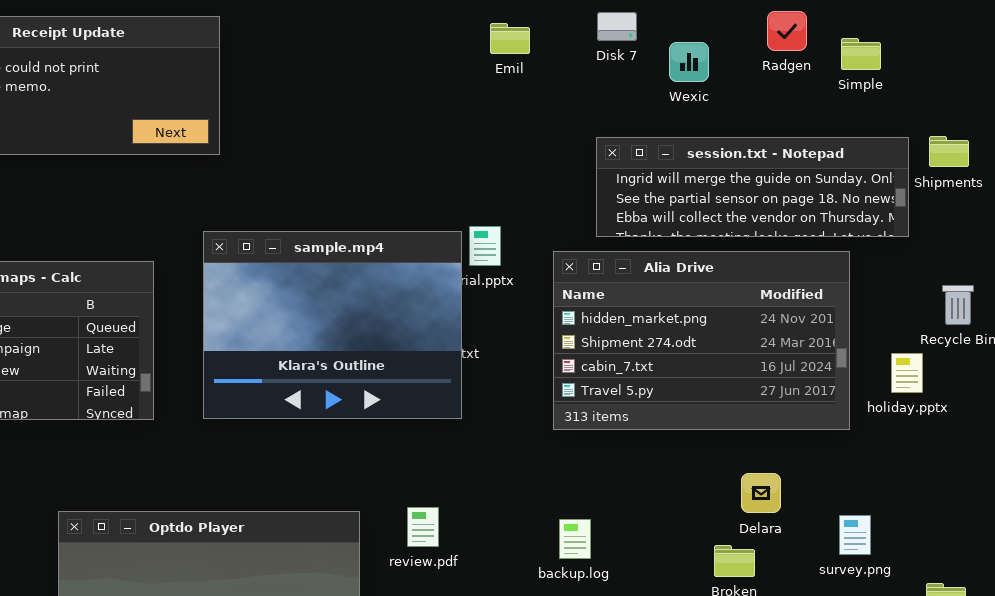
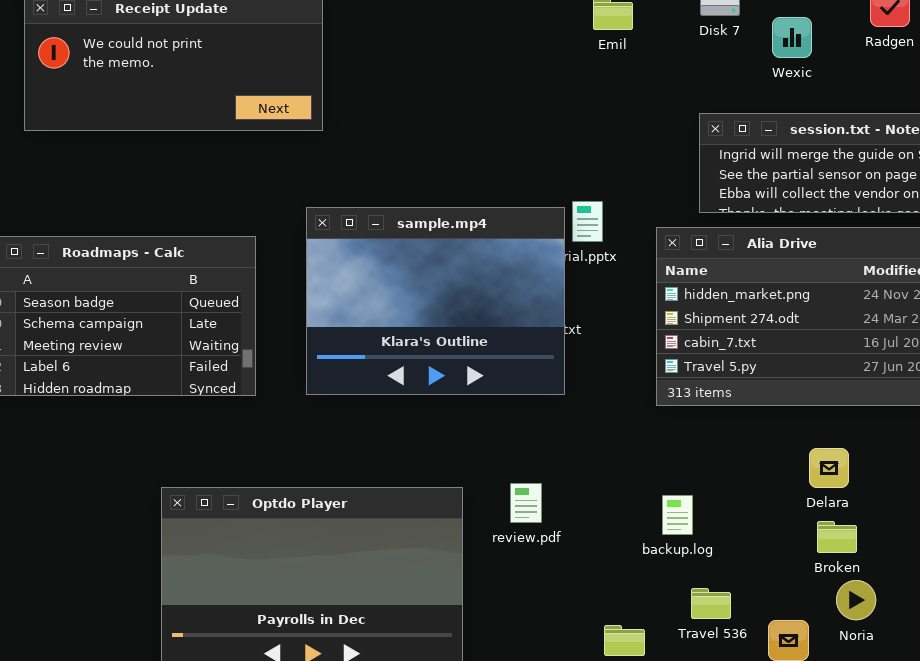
Delara: [741,473,781,513] -> [809,448,849,488], moved

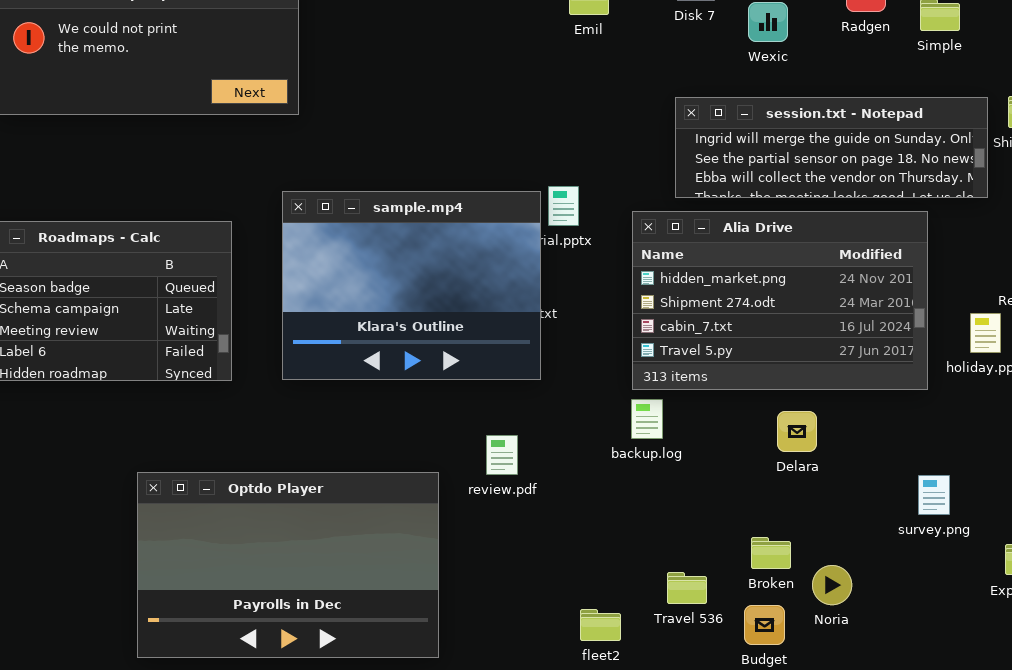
Delara: [809,448,849,488] -> [777,411,817,452], moved
review.pdf: [510,483,542,523] -> [486,435,518,475], moved
backup.log: [662,495,693,535] -> [631,399,663,439], moved
Broken: [817,521,857,553] -> [751,537,791,569], moved

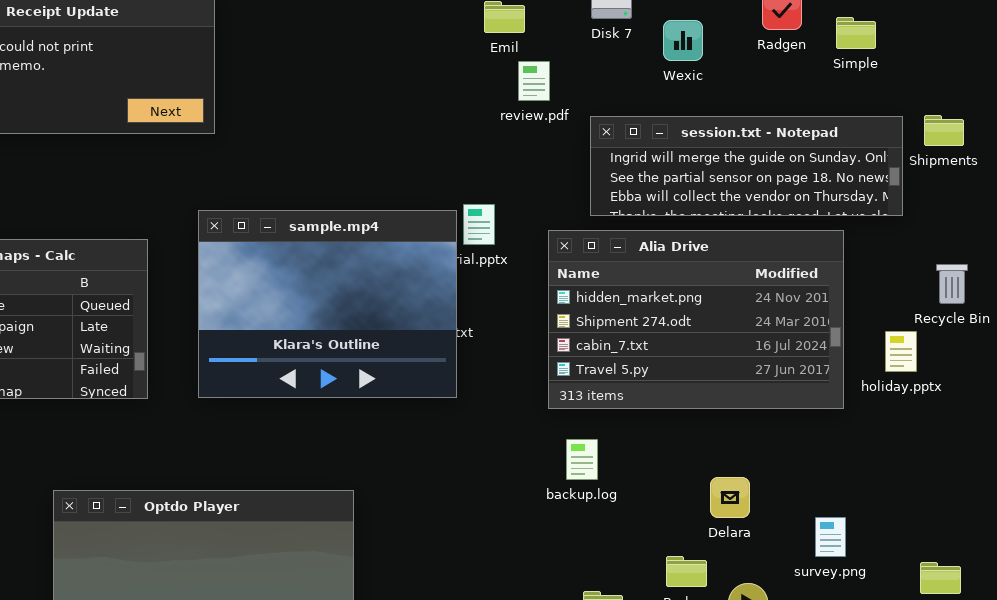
backup.log: [631,399,663,439] -> [566,439,598,480], moved
Delara: [777,411,817,452] -> [710,477,750,518], moved
review.pdf: [486,435,518,475] -> [518,61,550,101], moved
survey.png: [918,475,950,515] -> [815,517,846,557], moved

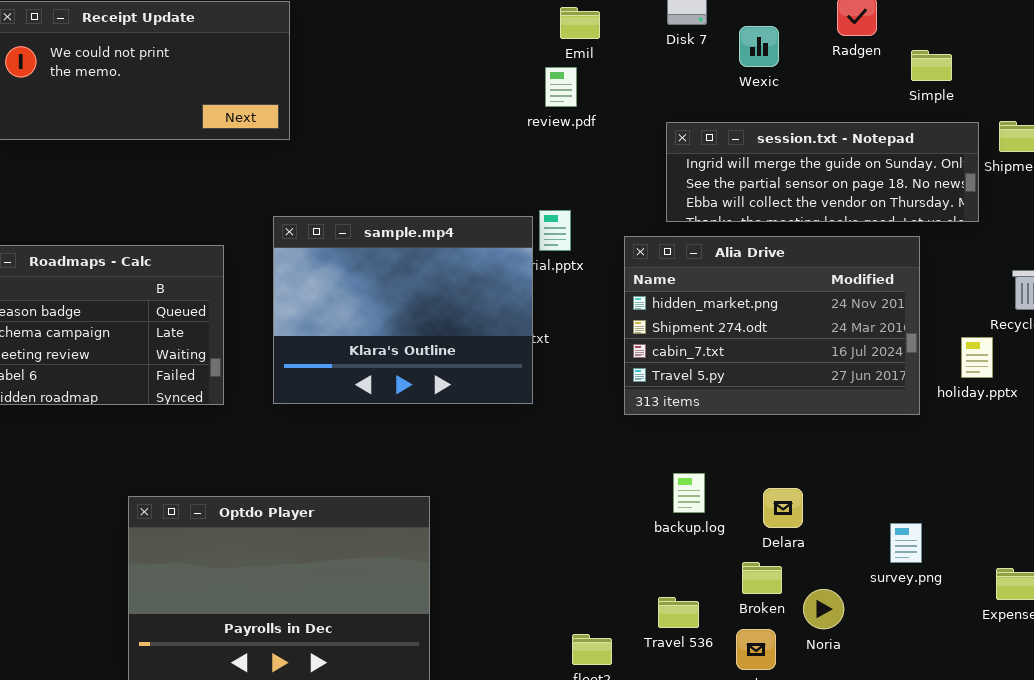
Simple: [836,17,876,49] -> [911,50,952,81], moved
review.pdf: [518,61,550,101] -> [545,67,577,107], moved
backup.log: [566,439,598,480] -> [673,473,705,513], moved
Delara: [710,477,750,518] -> [763,488,803,528], moved

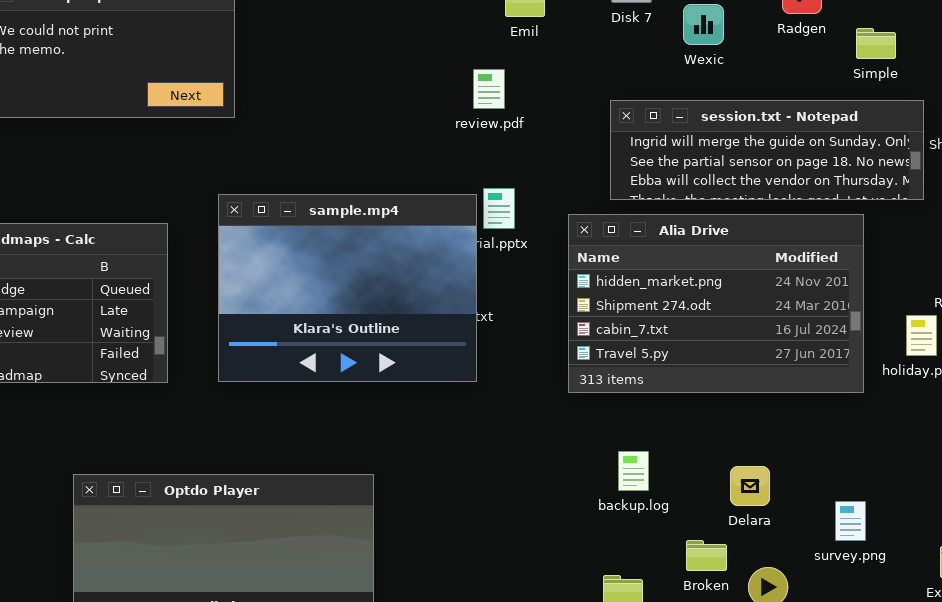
review.pdf: [545,67,577,107] -> [473,69,505,109], moved
Delara: [763,488,803,528] -> [730,466,770,506], moved

